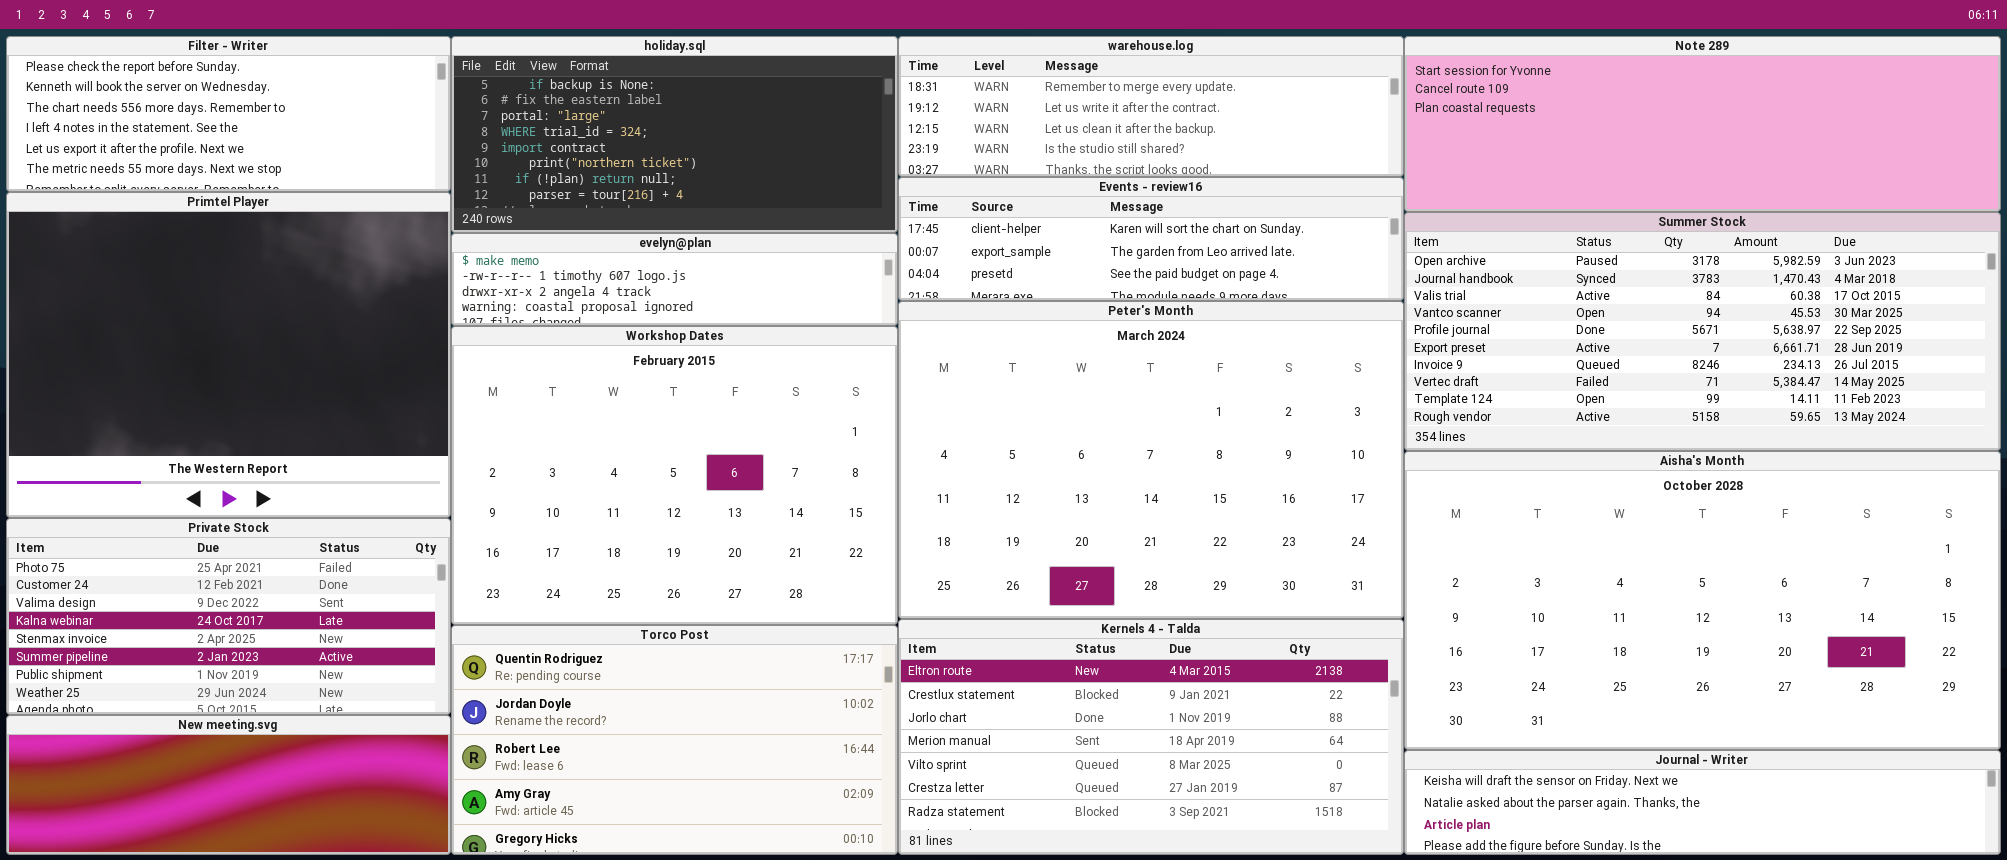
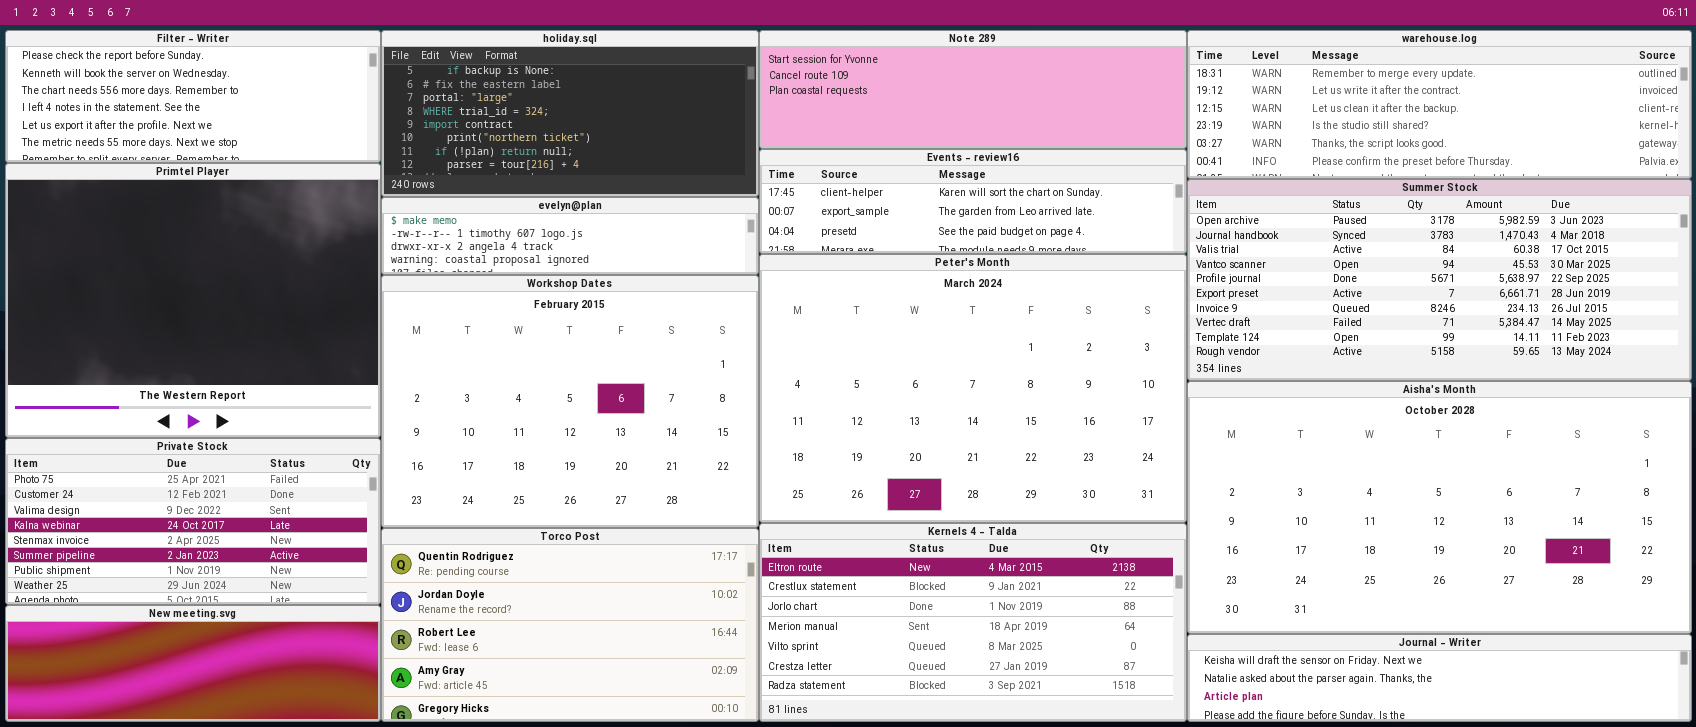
warehouse.log: [898,36,1404,177] -> [1187,30,1692,179], moved, resized
Note 289: [1404,36,2001,212] -> [759,30,1187,149], moved, resized

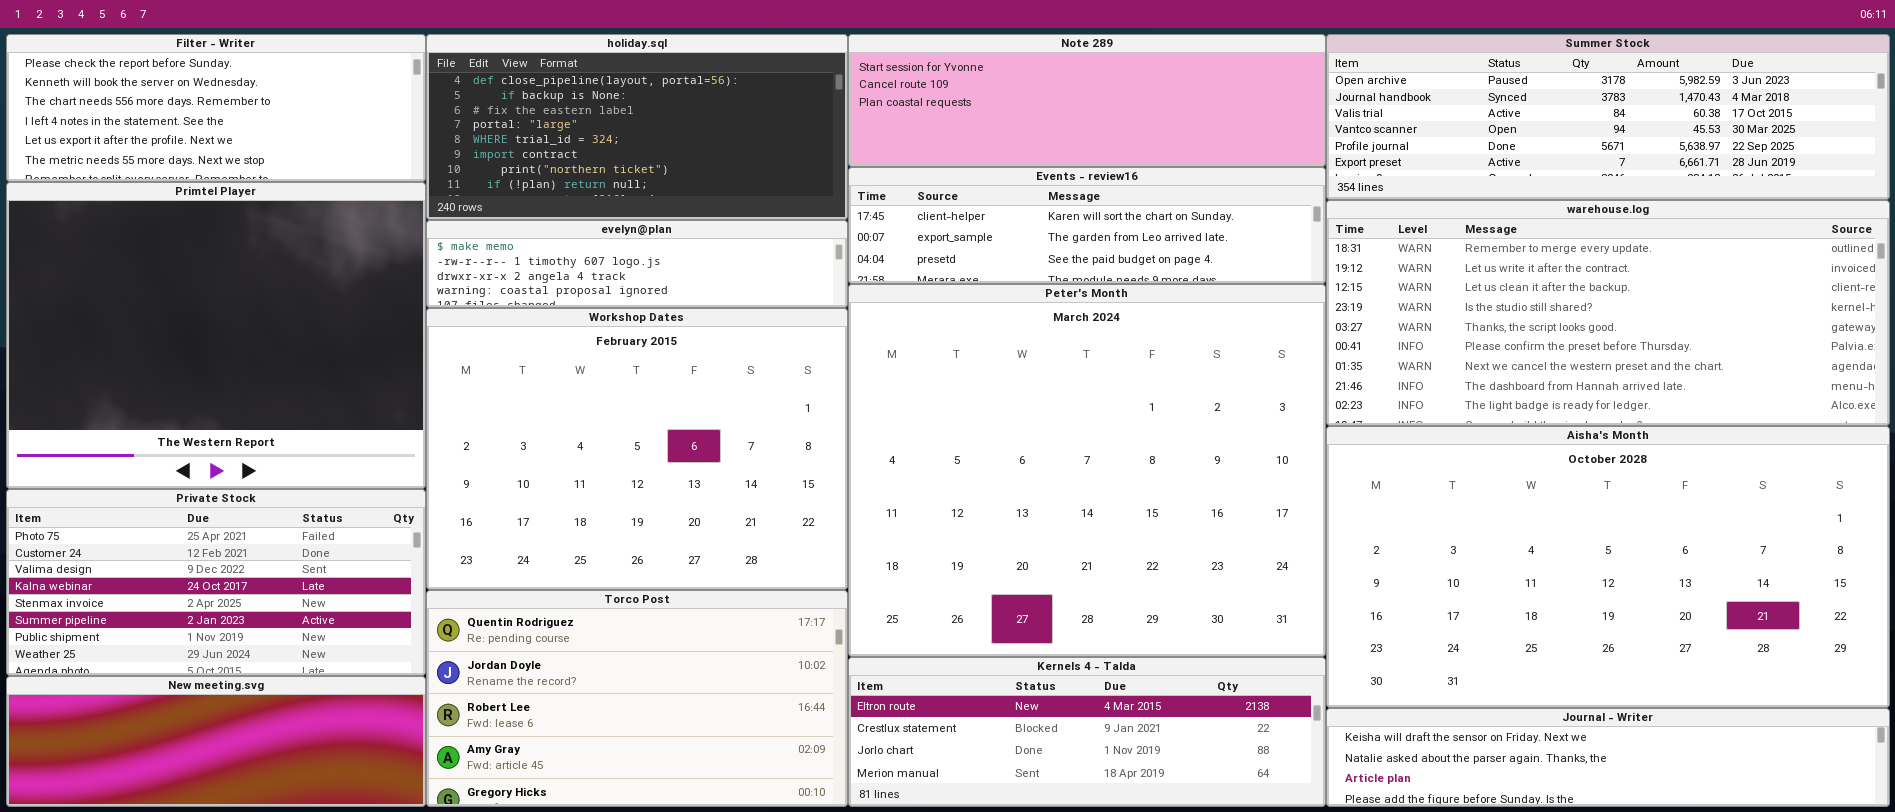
holiday.sql: [381,30,759,197] -> [426,34,848,220], scrolled up 1 row
warehouse.log: [1187,30,1692,179] -> [1326,200,1890,426], moved, resized
Summer Stock: [1187,179,1692,381] -> [1326,34,1890,200], moved, resized
Peter's Month: [759,254,1187,523] -> [848,284,1326,657], resized
Kernels 4 - Talda: [759,523,1187,722] -> [848,657,1326,807], resized

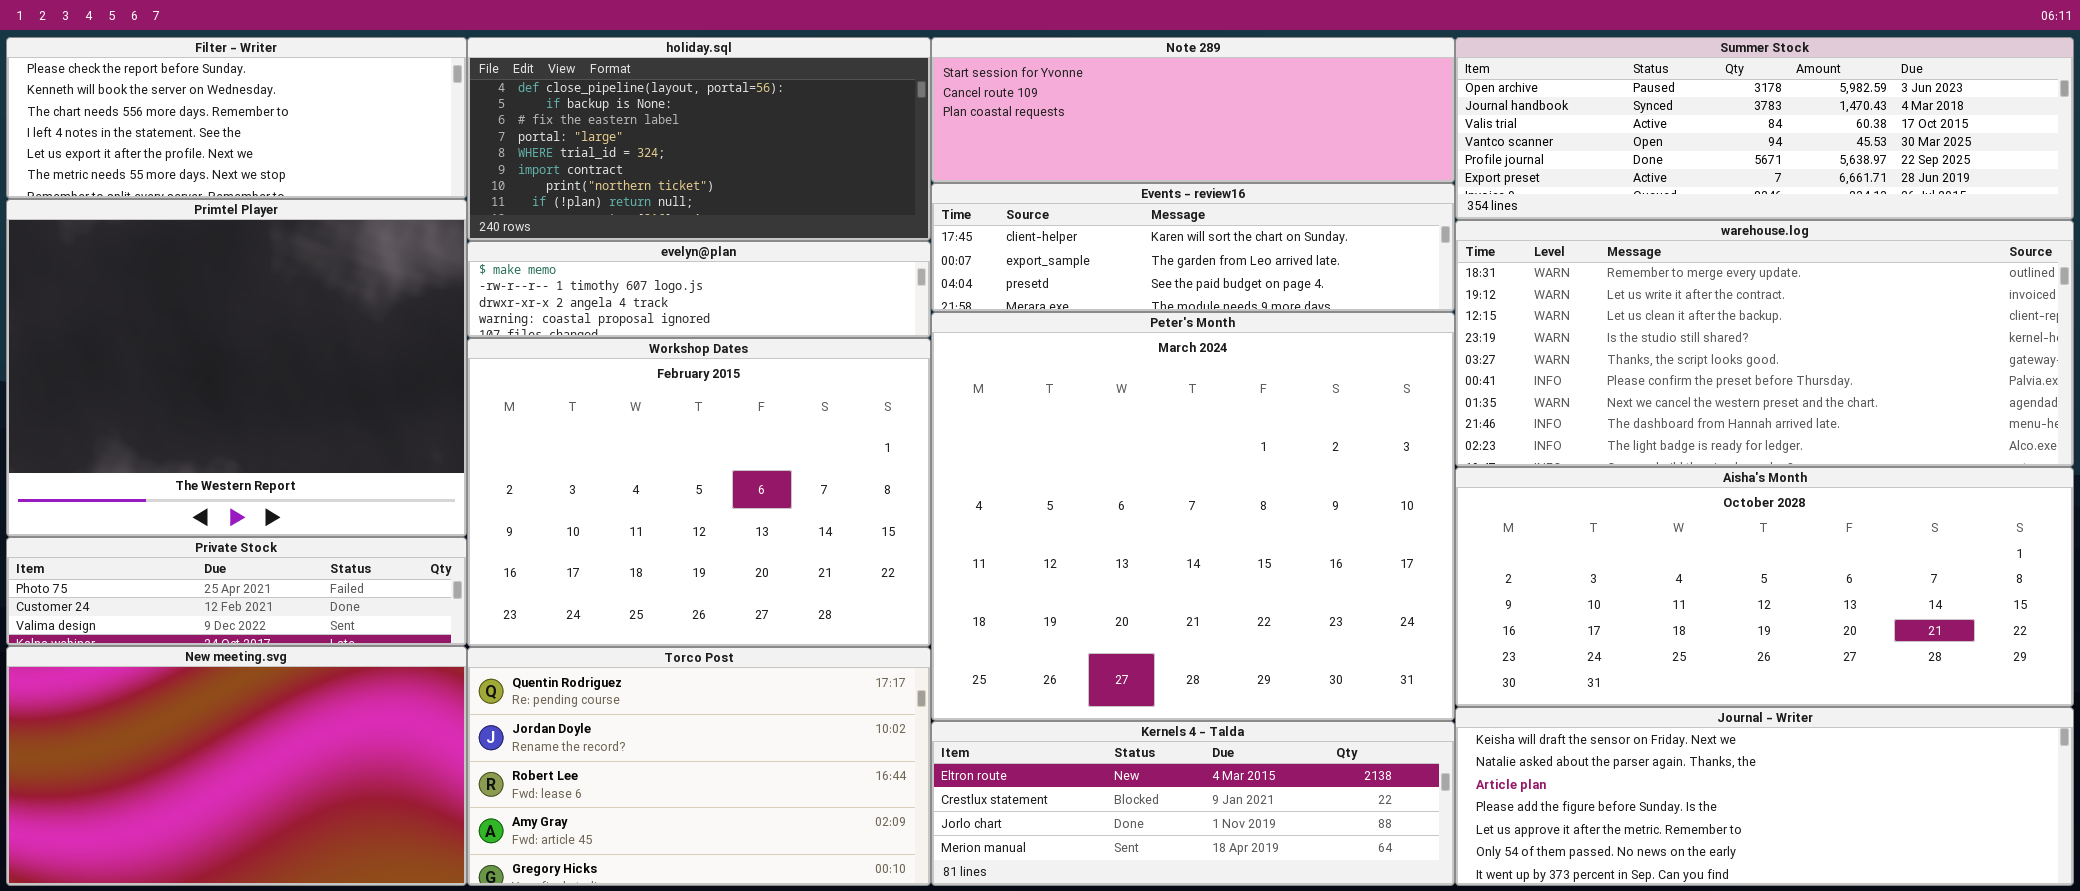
Aisha's Month: [1326,426,1890,708] -> [1455,467,2074,707], resized
Private Stock: [6,489,426,676] -> [6,537,467,646], resized
New meeting.svg: [6,676,426,807] -> [6,646,467,886], resized
Journal - Writer: [1326,708,1890,807] -> [1455,707,2074,886], resized

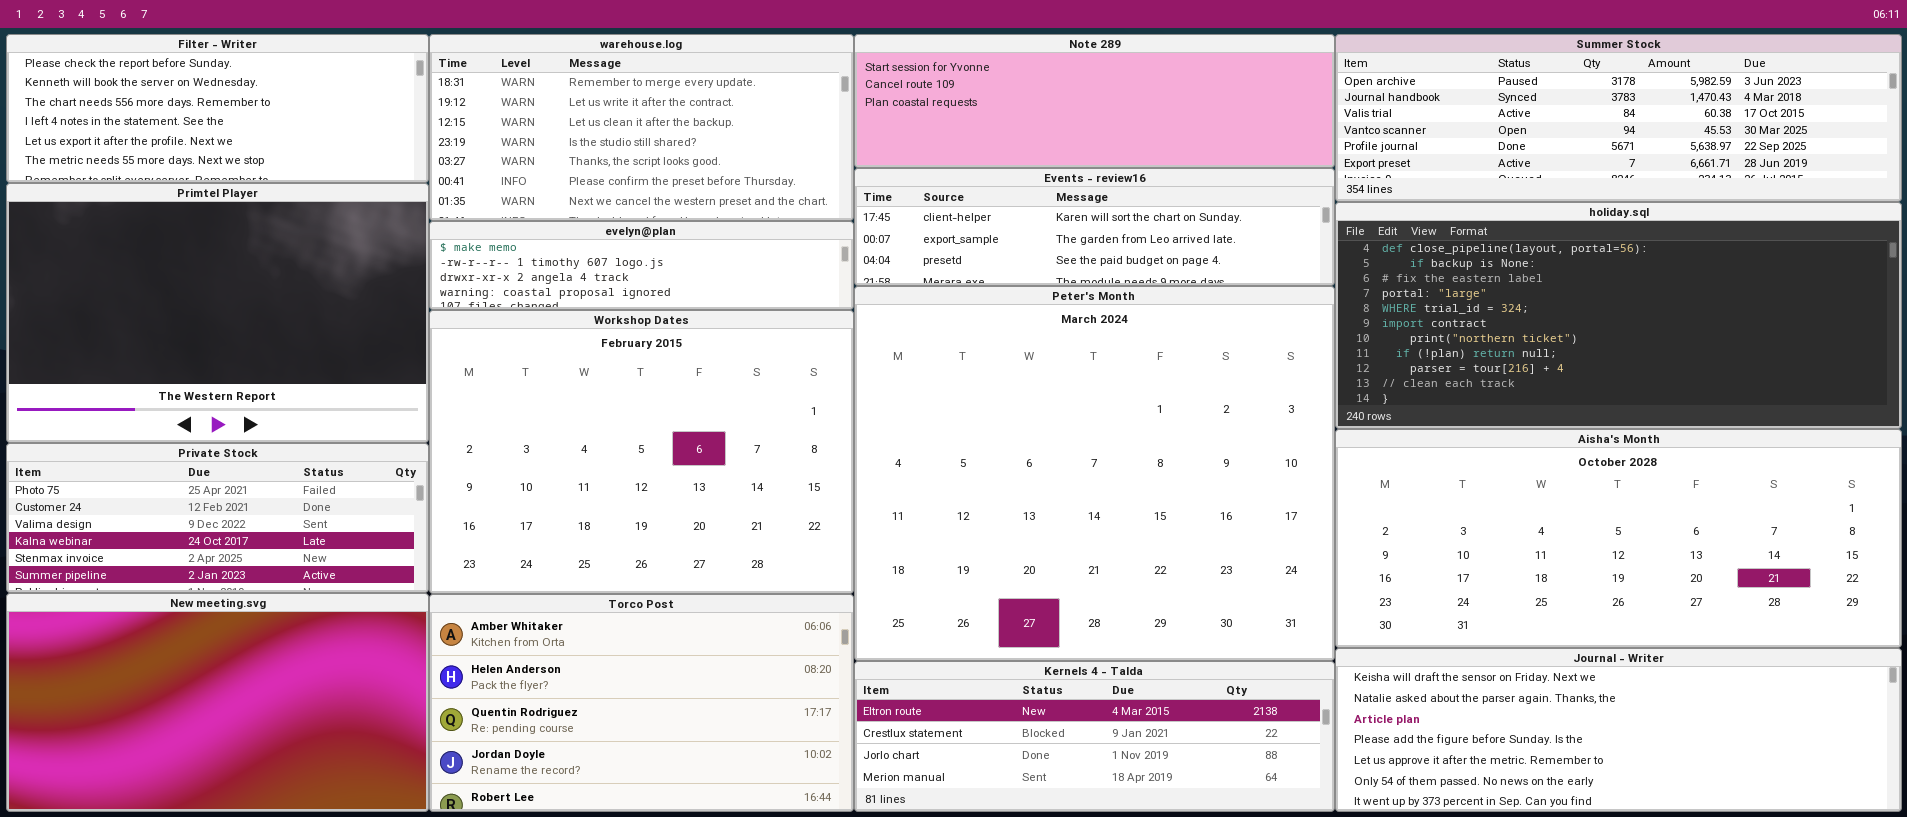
holiday.sql: [467,37,931,241] -> [1335,202,1902,429], moved, resized
Primtel Player: [6,199,467,537] -> [6,183,429,443], resized
warehouse.log: [1455,220,2074,467] -> [429,34,854,221], moved, resized
Private Stock: [6,537,467,646] -> [6,443,429,593], resized
Torco Post: [467,647,931,886] -> [429,594,854,812], scrolled up 2 rows

